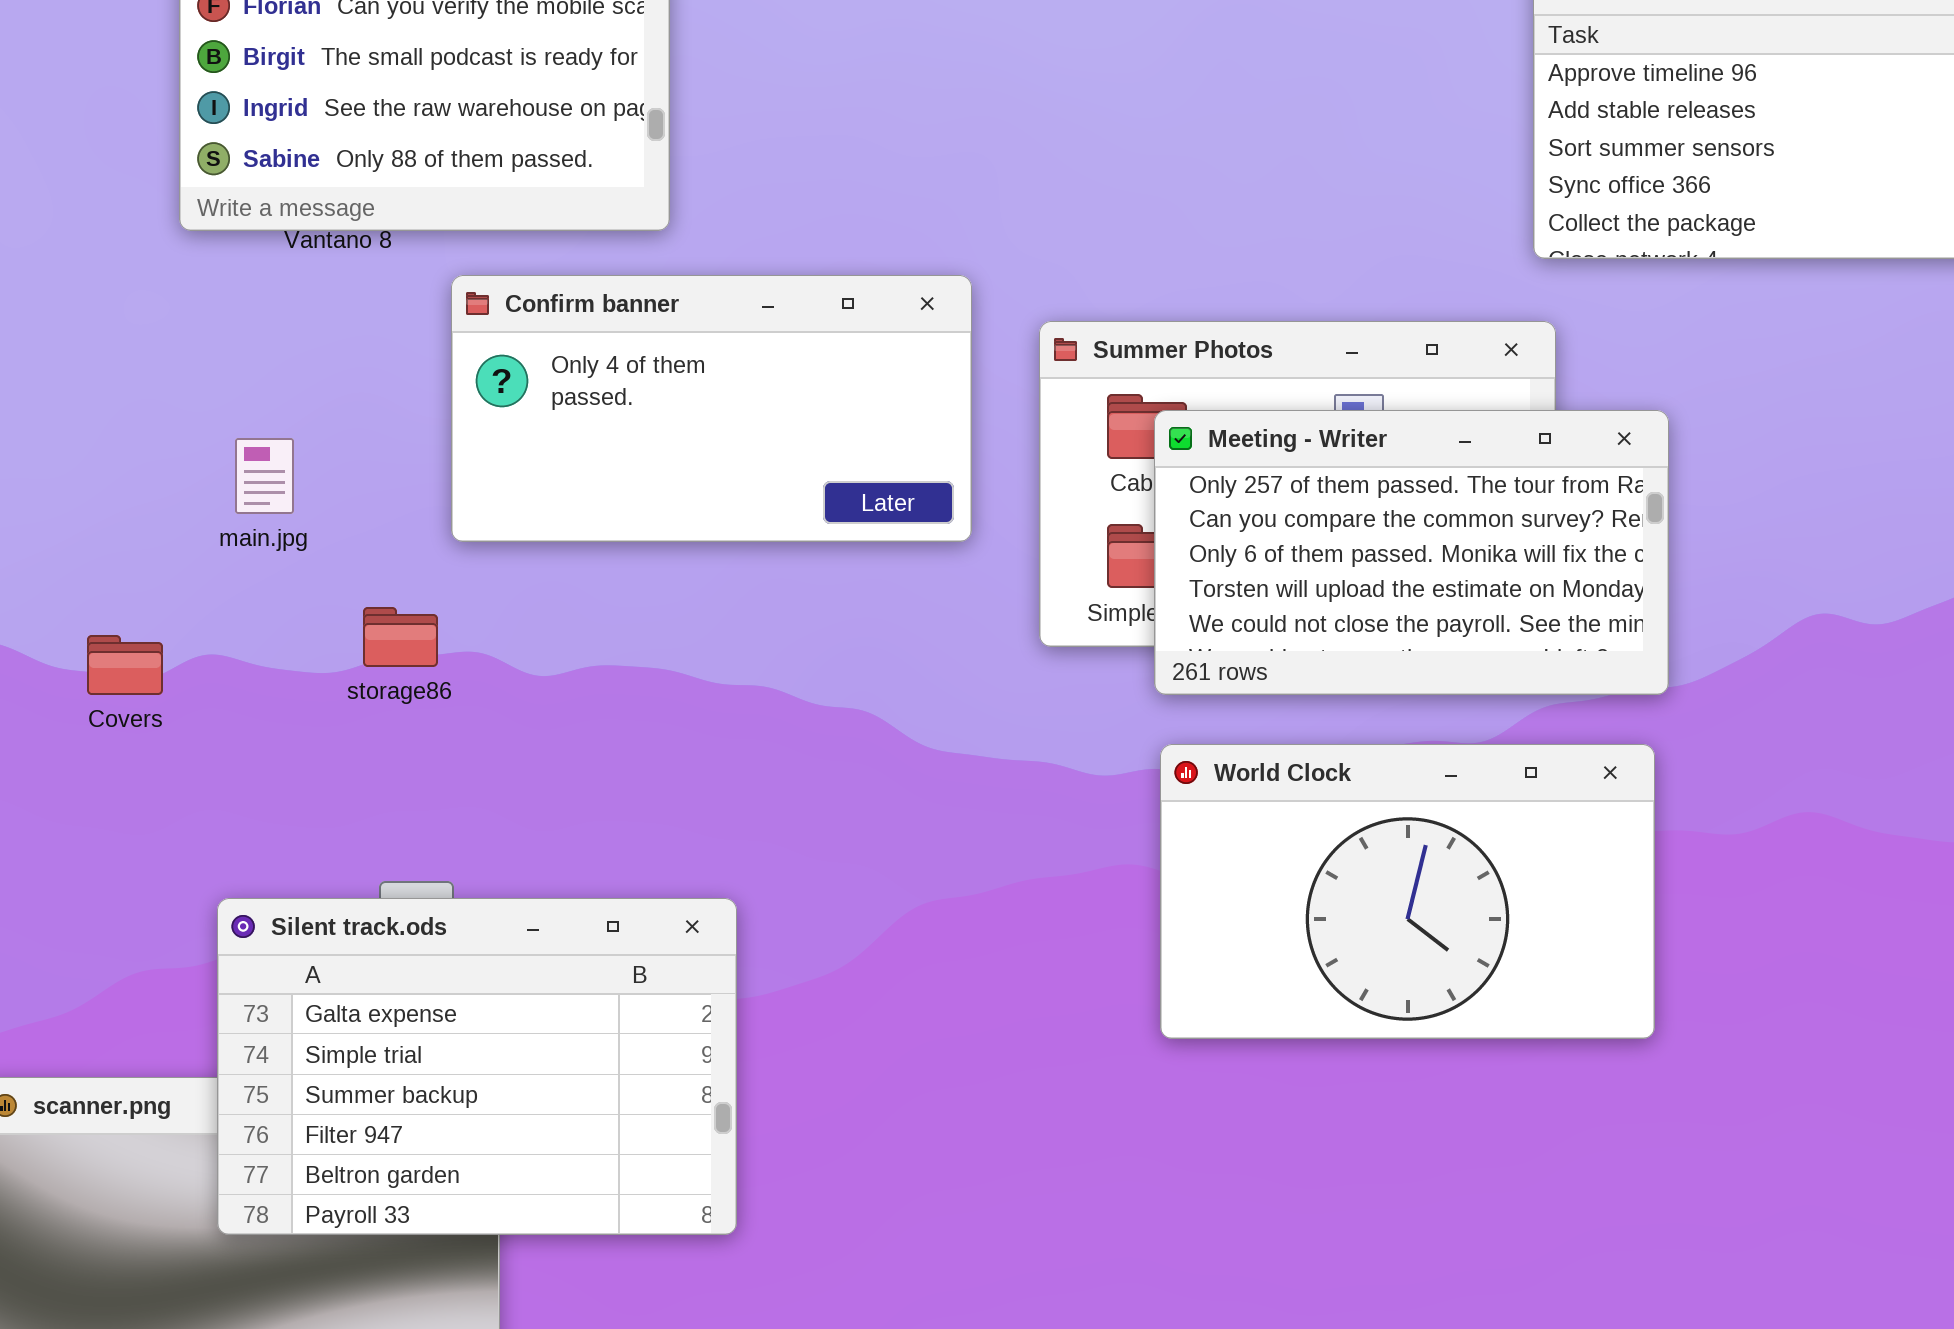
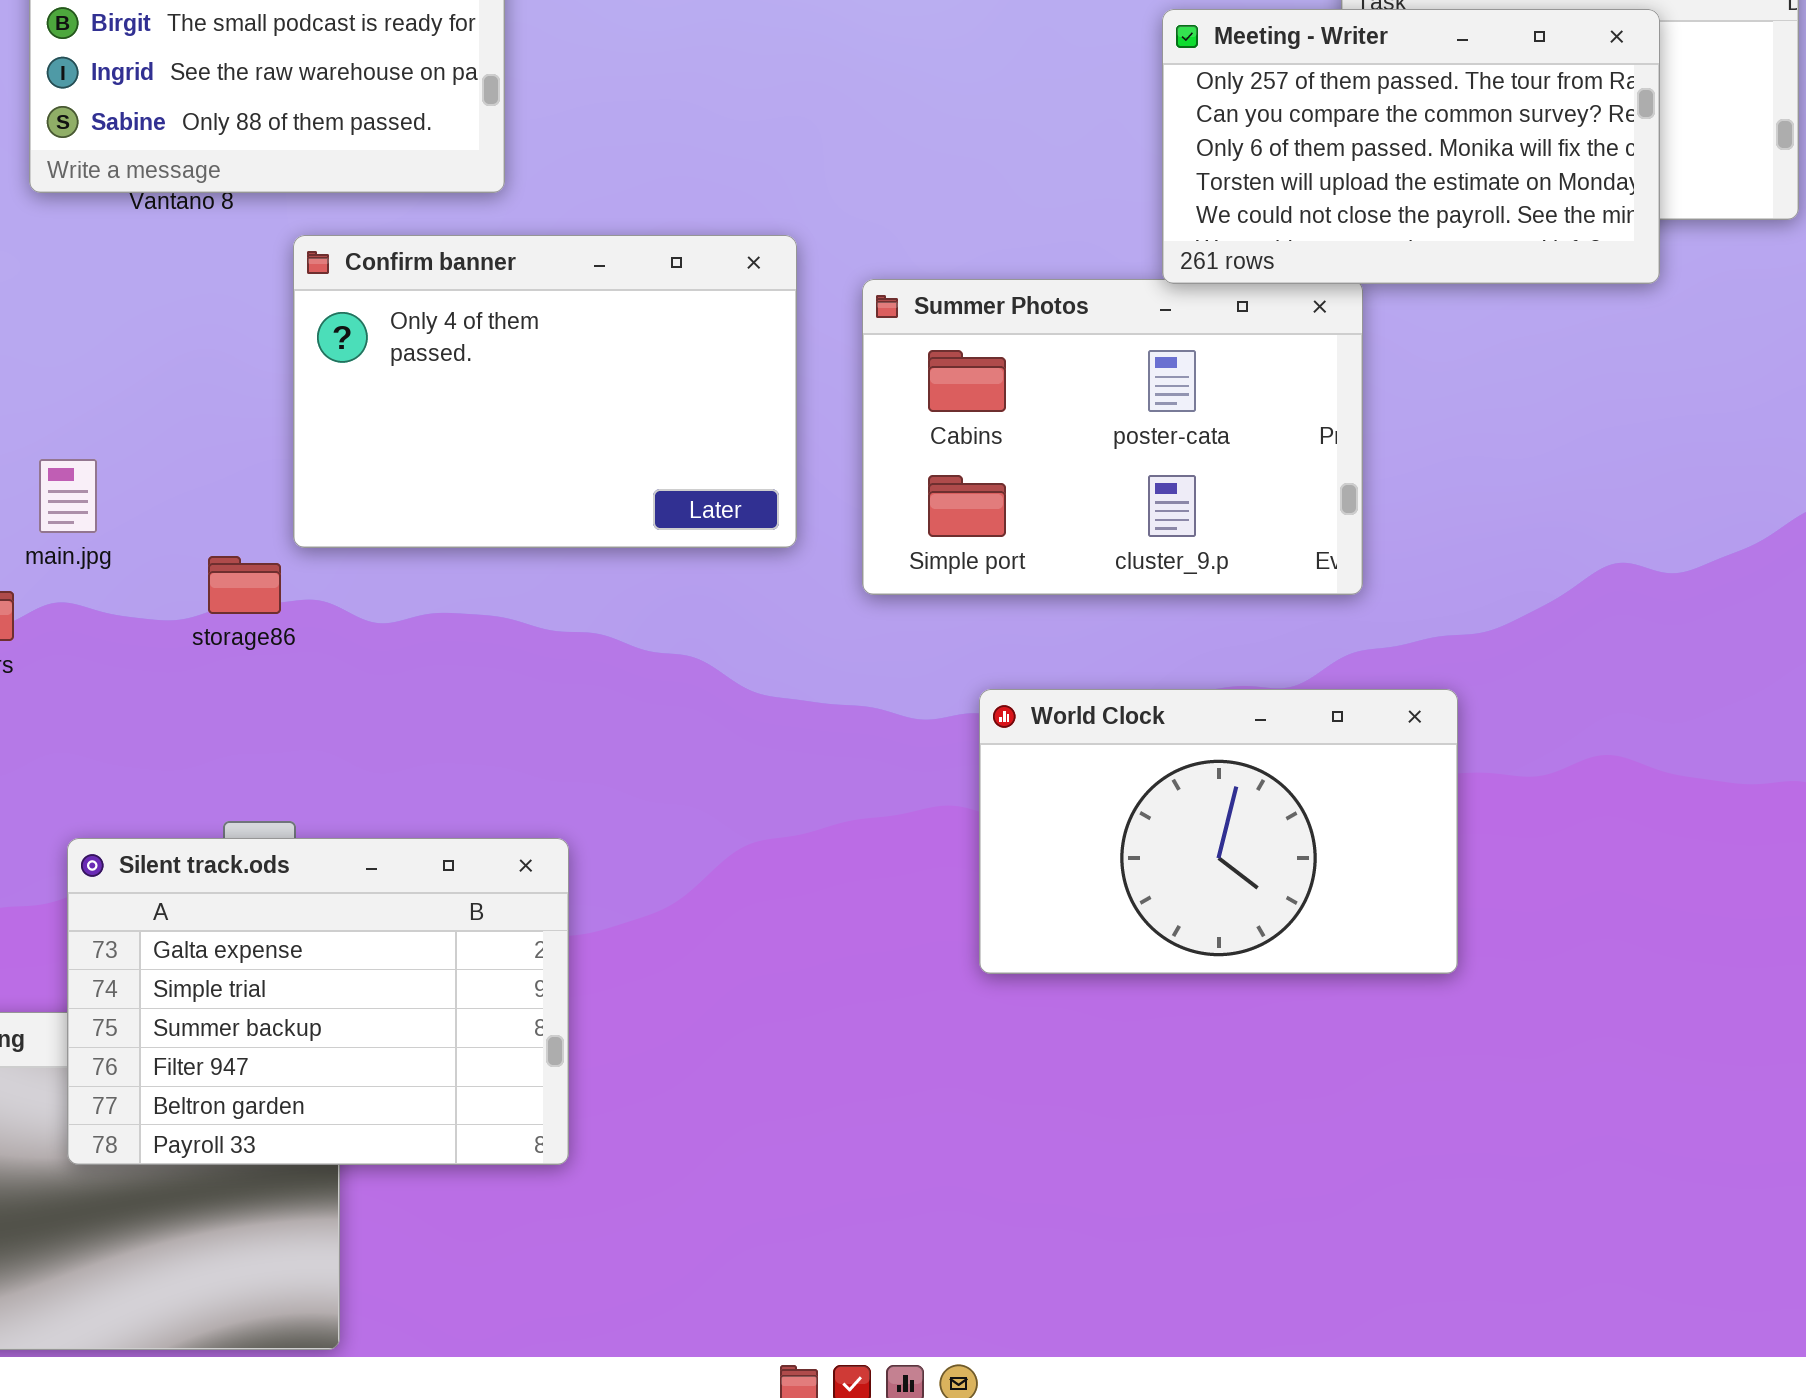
Confirm banner: [451,275,972,542] -> [293,235,797,548], resized
Meeting - Writer: [1154,410,1669,695] -> [1162,9,1660,284], moved
main.jpg: [235,438,294,514] -> [39,459,97,533], moved

